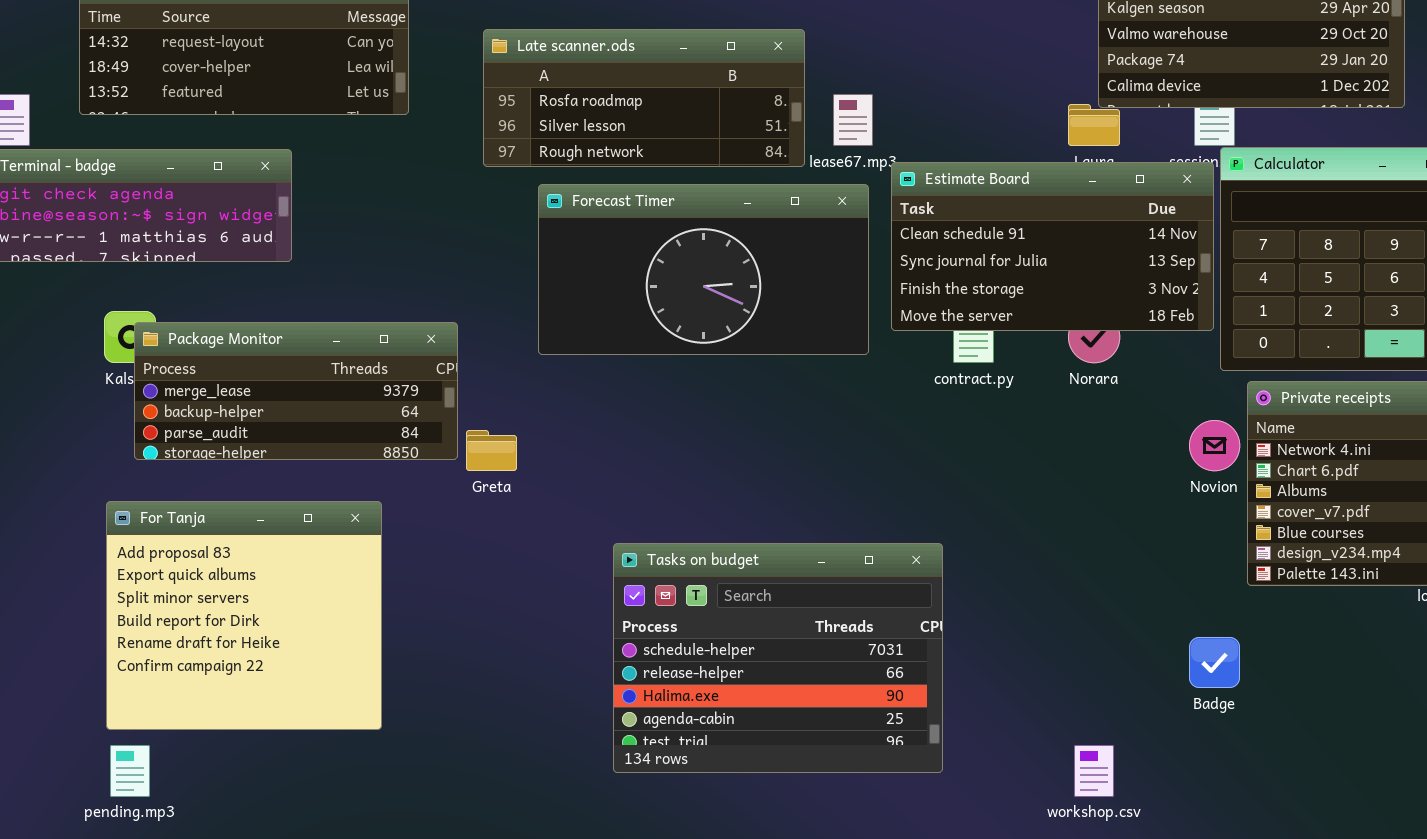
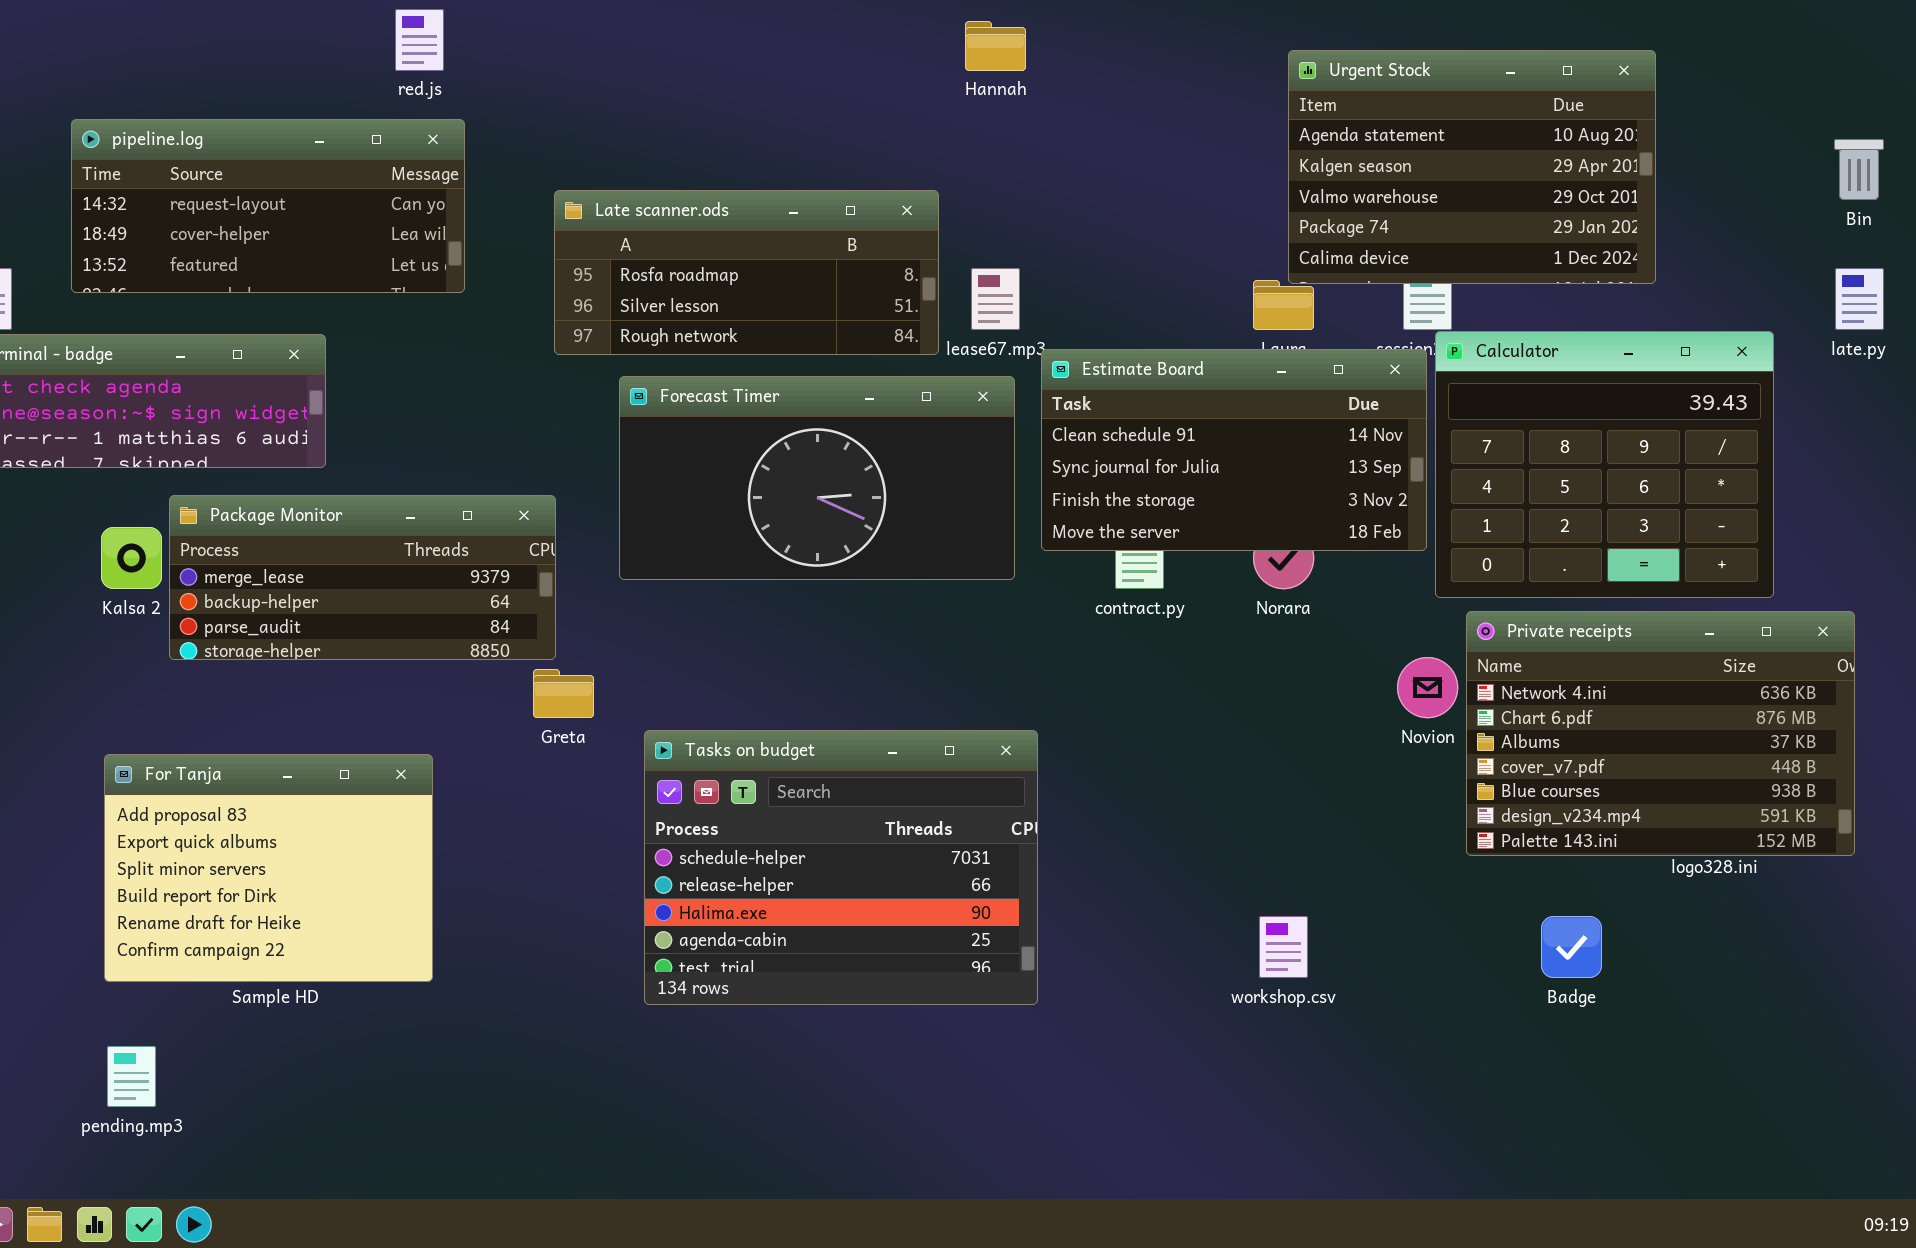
Package Monitor: [134,322,458,460] -> [169,495,556,660], moved
For Tanja: [106,501,382,730] -> [104,754,433,982], resized
Tasks on budget: [613,543,943,773] -> [644,730,1038,1005], moved
Badge: [1189,637,1240,688] -> [1541,916,1602,978], moved
workshop.csv: [1074,745,1114,797] -> [1259,916,1308,978], moved

